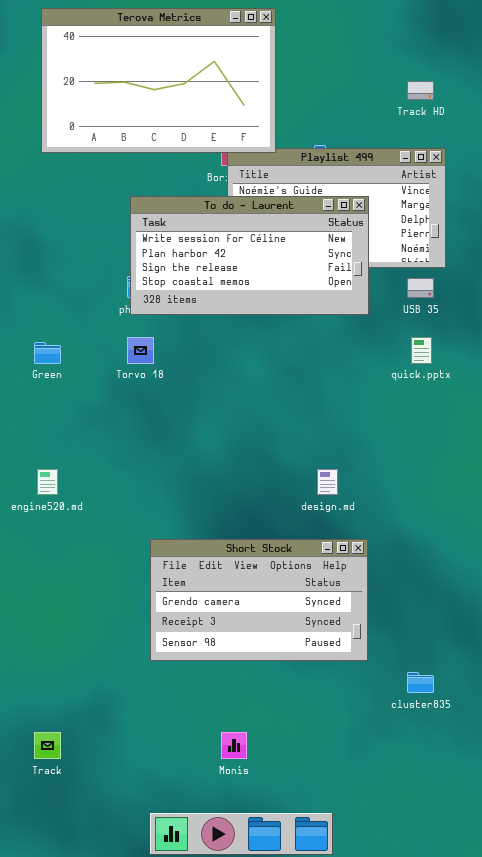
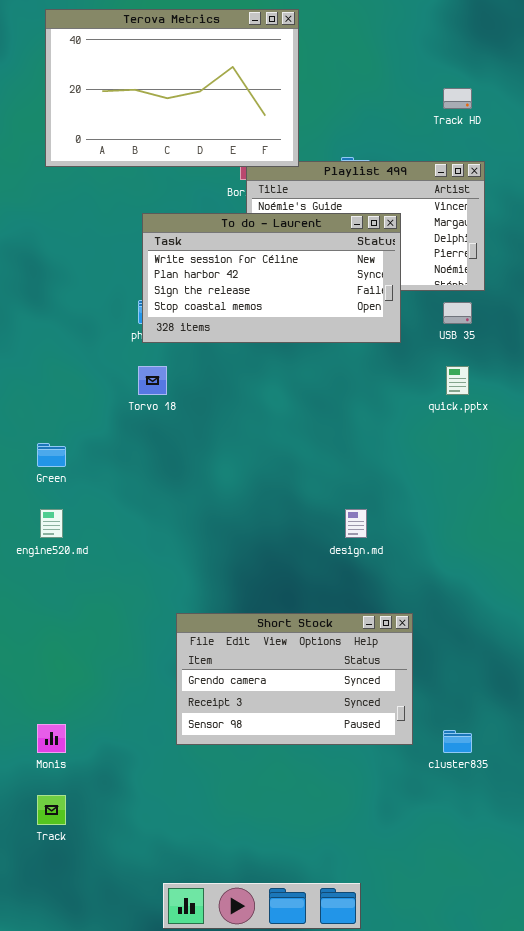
Green: [34,342,61,364] -> [37,443,66,467], moved
Short Stock: [150,539,368,661] -> [176,613,413,745], moved
Monis: [221,732,247,759] -> [37,724,66,753], moved

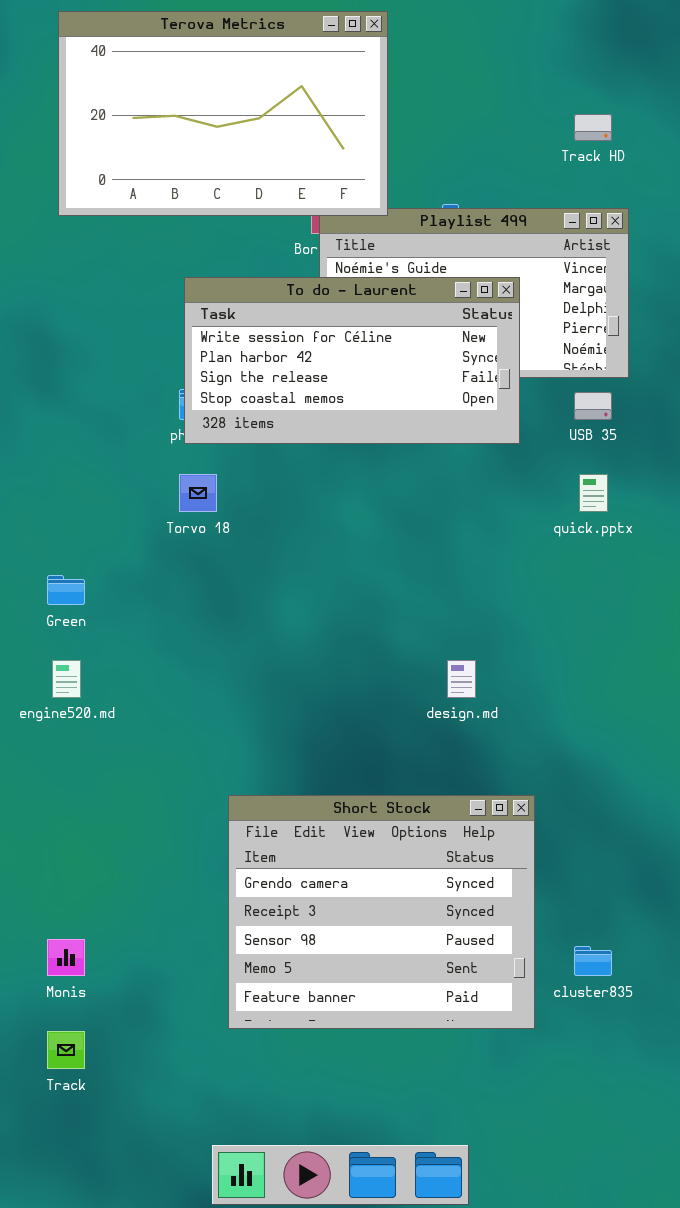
Short Stock: [176,613,413,745] -> [228,795,535,1029], resized

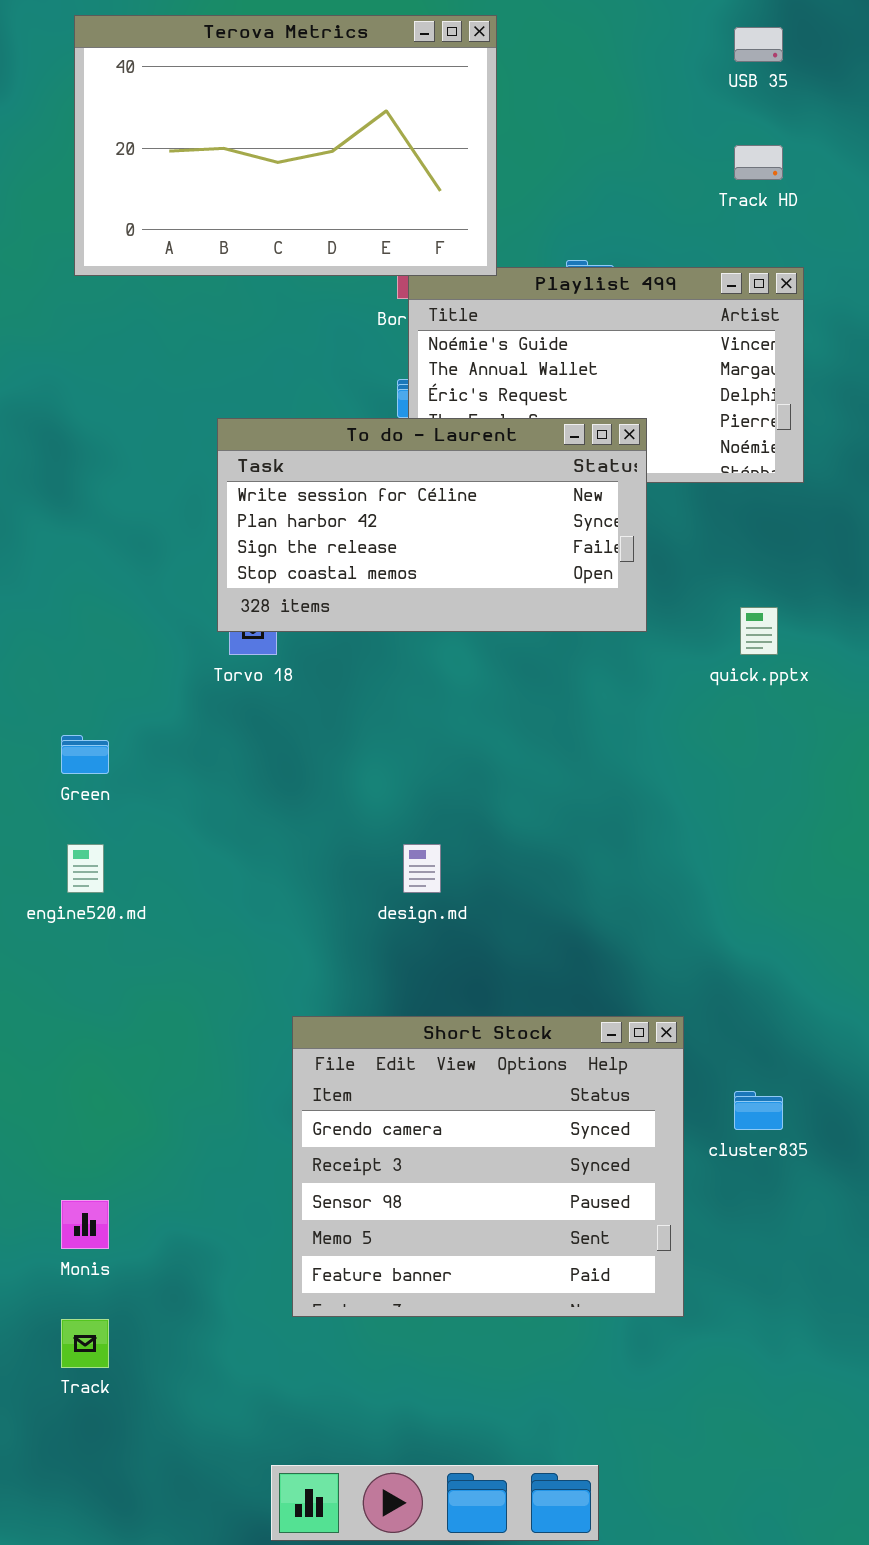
To do - Laurent: [184,277,520,444] -> [217,418,647,632], moved
USB 35: [574,392,612,420] -> [734,27,783,62], moved
design.md: [447,660,476,698] -> [403,844,441,893], moved
cluster835: [574,946,612,976] -> [734,1091,783,1130], moved

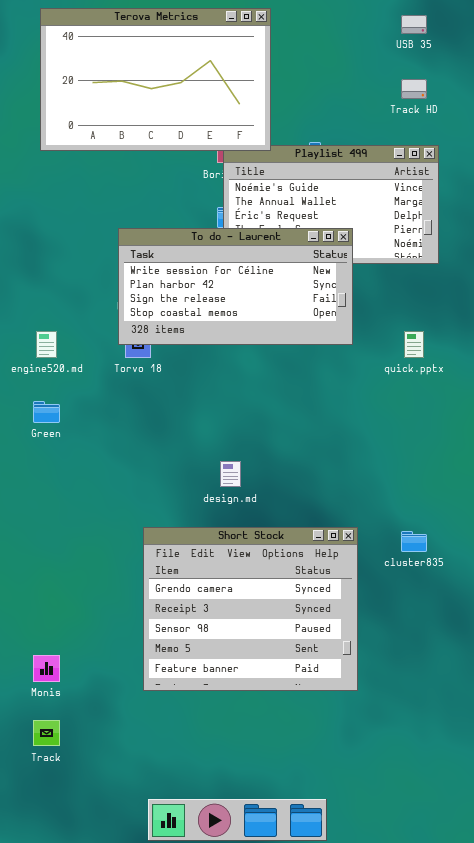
engine520.md: [67,844,104,893] -> [36,331,57,358], moved
Short Stock: [292,1016,684,1317] -> [143,527,358,691], moved
cluster835: [734,1091,783,1130] -> [401,531,427,552], moved

